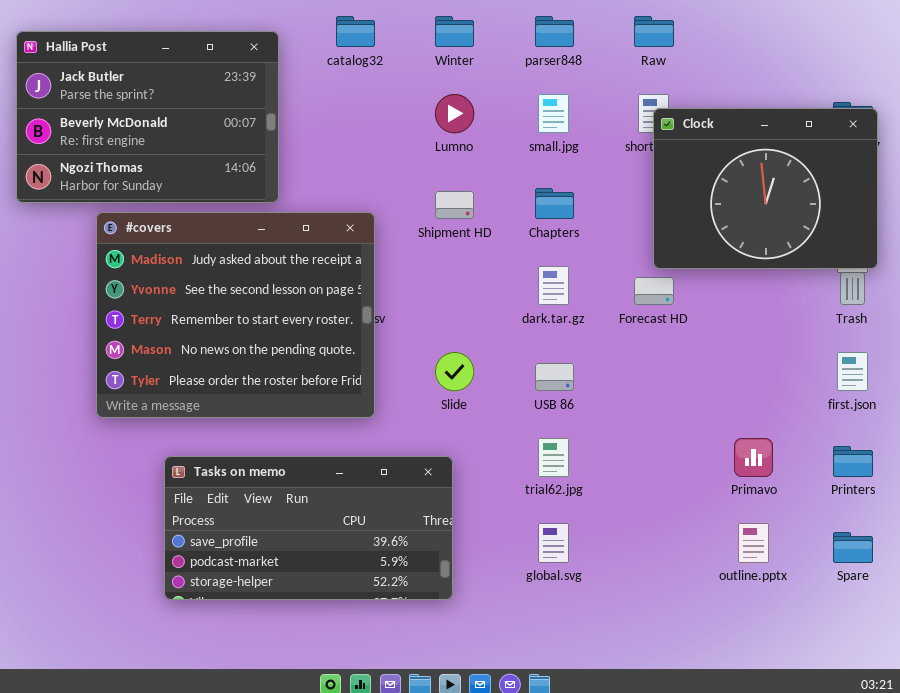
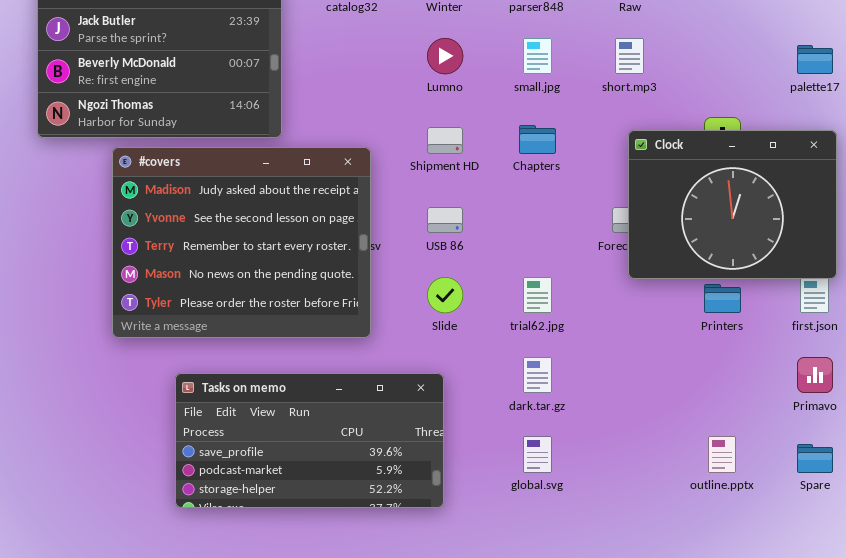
Clock: [653,108,878,269] -> [628,130,837,279], moved
dark.tar.gz: [538,266,569,305] -> [523,357,552,393], moved
USB 86: [535,363,574,391] -> [427,207,463,233], moved
trial62.jpg: [538,438,569,477] -> [523,277,552,313], moved
Primavo: [734,438,773,477] -> [797,357,833,393], moved
Printers: [833,446,873,477] -> [704,284,741,313], moved

